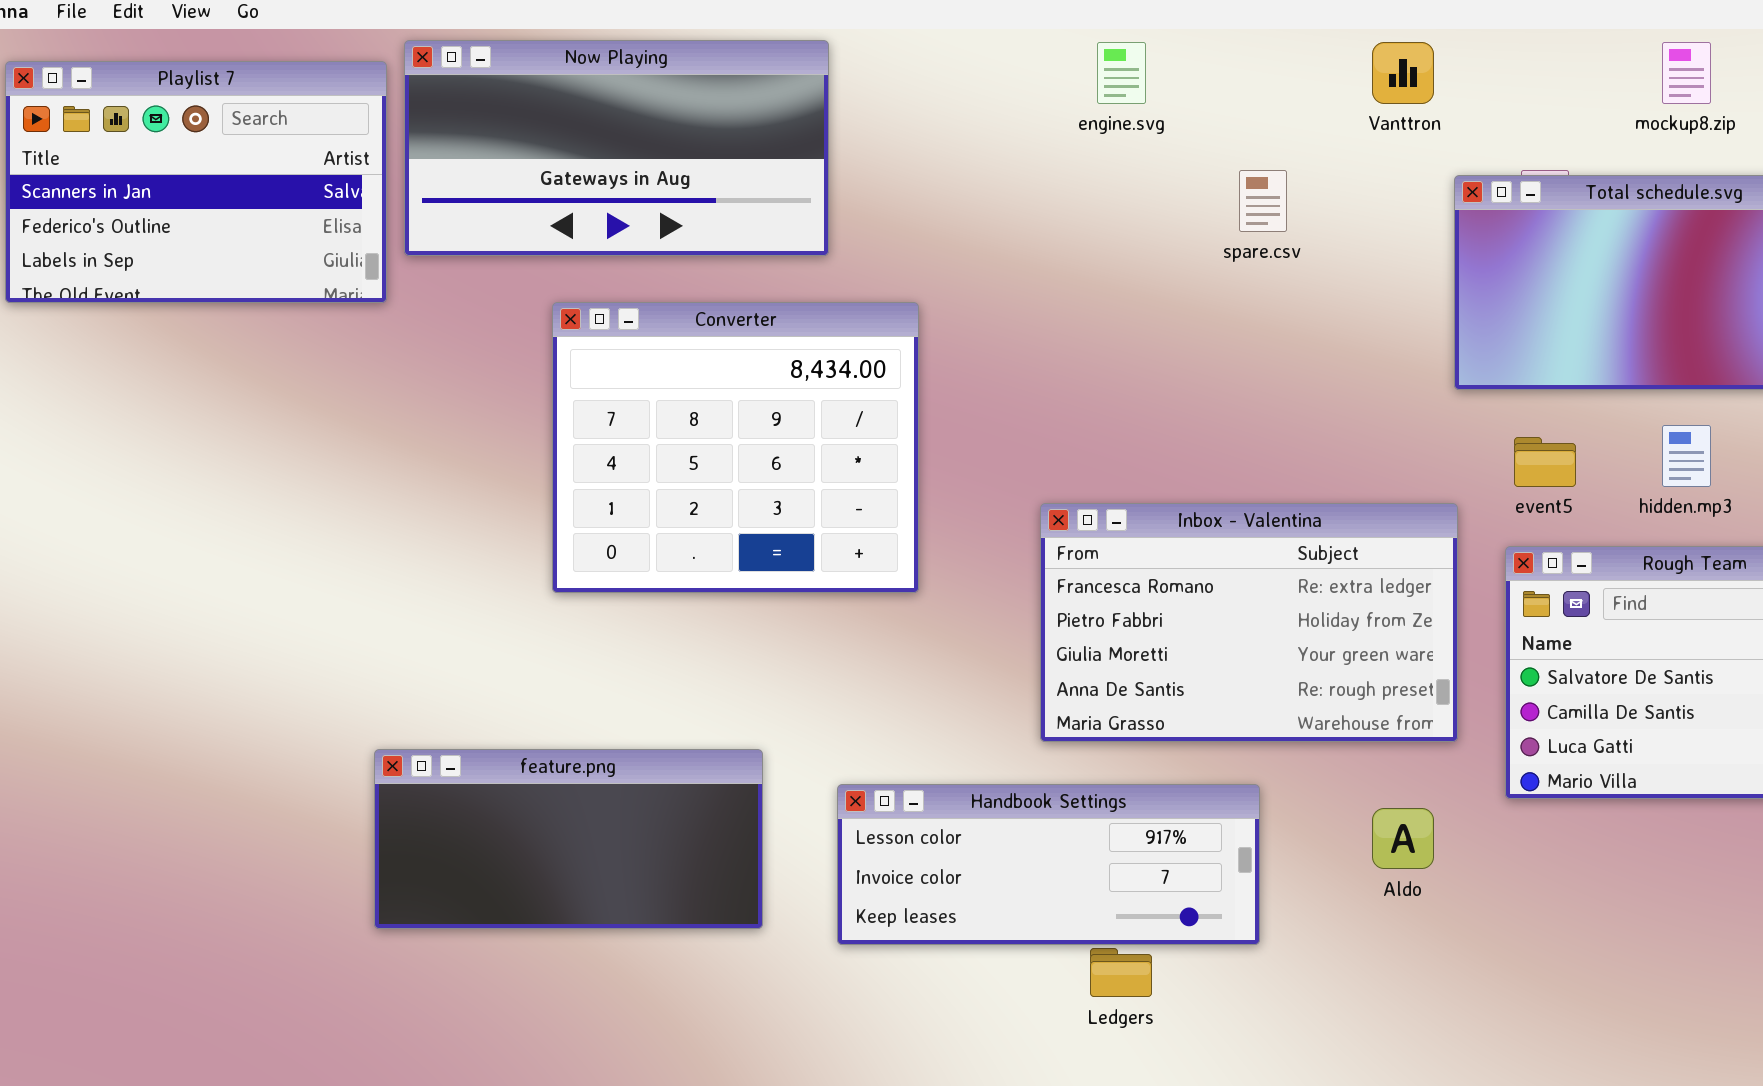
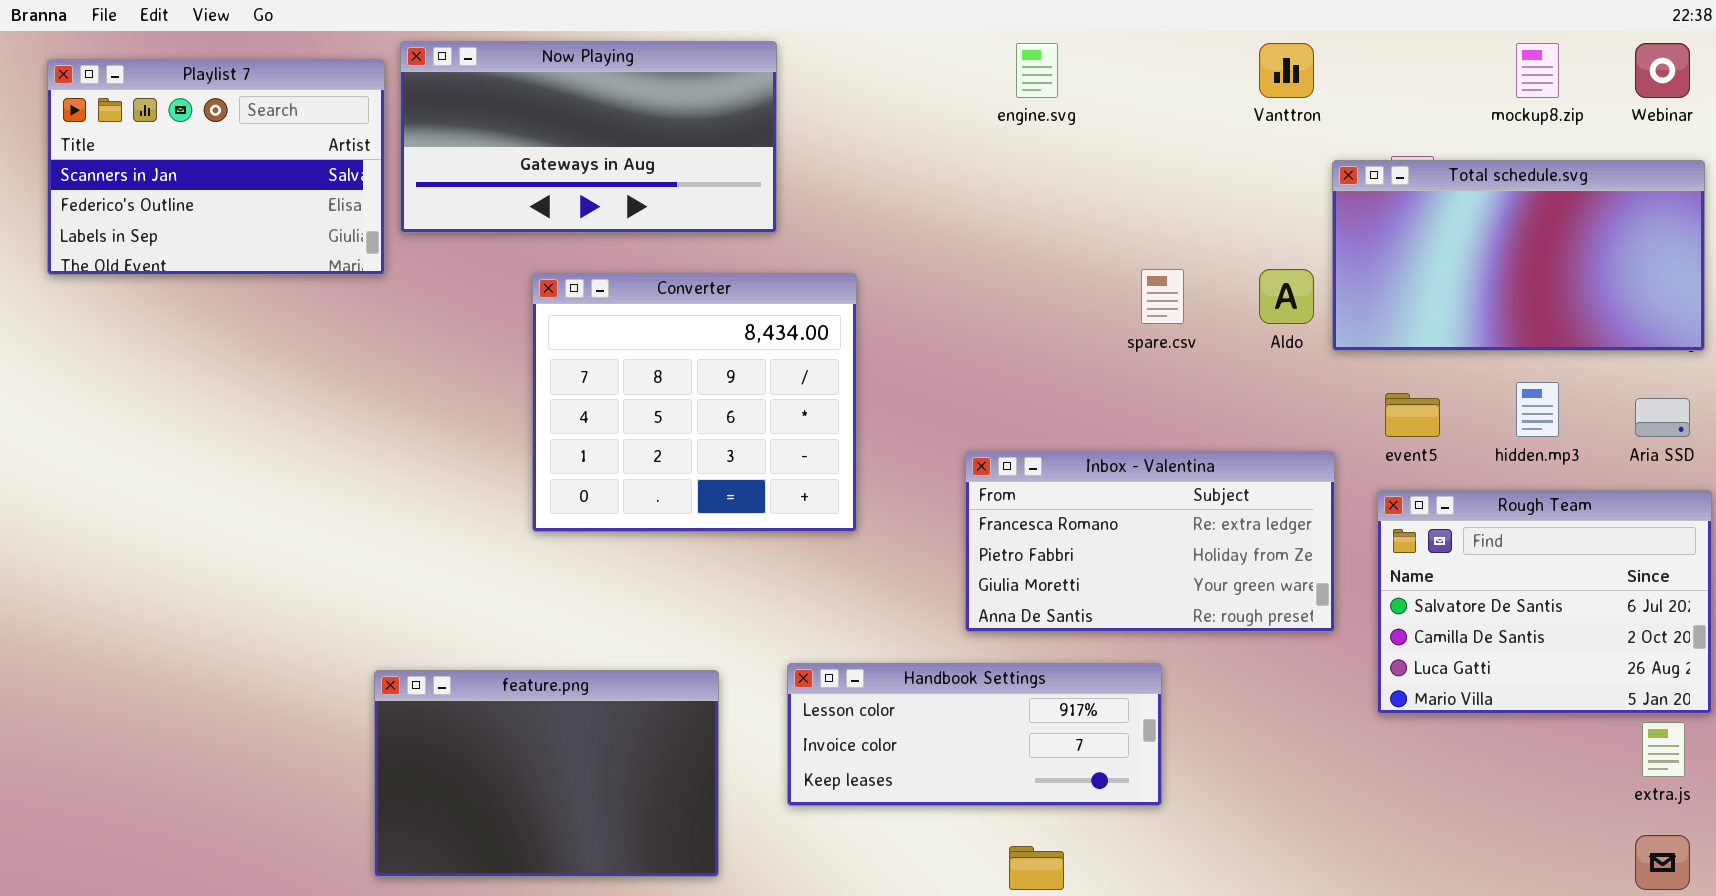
spare.csv: [1239,170,1287,232] -> [1141,269,1184,324], moved
Inbox - Valentina: [1040,503,1458,742] -> [965,451,1335,632], resized
feature.png: [374,749,763,929] -> [374,670,719,877], resized
Handbook Settings: [837,784,1260,945] -> [787,663,1162,806], moved
Aldo: [1372,808,1434,869] -> [1259,269,1314,324], moved

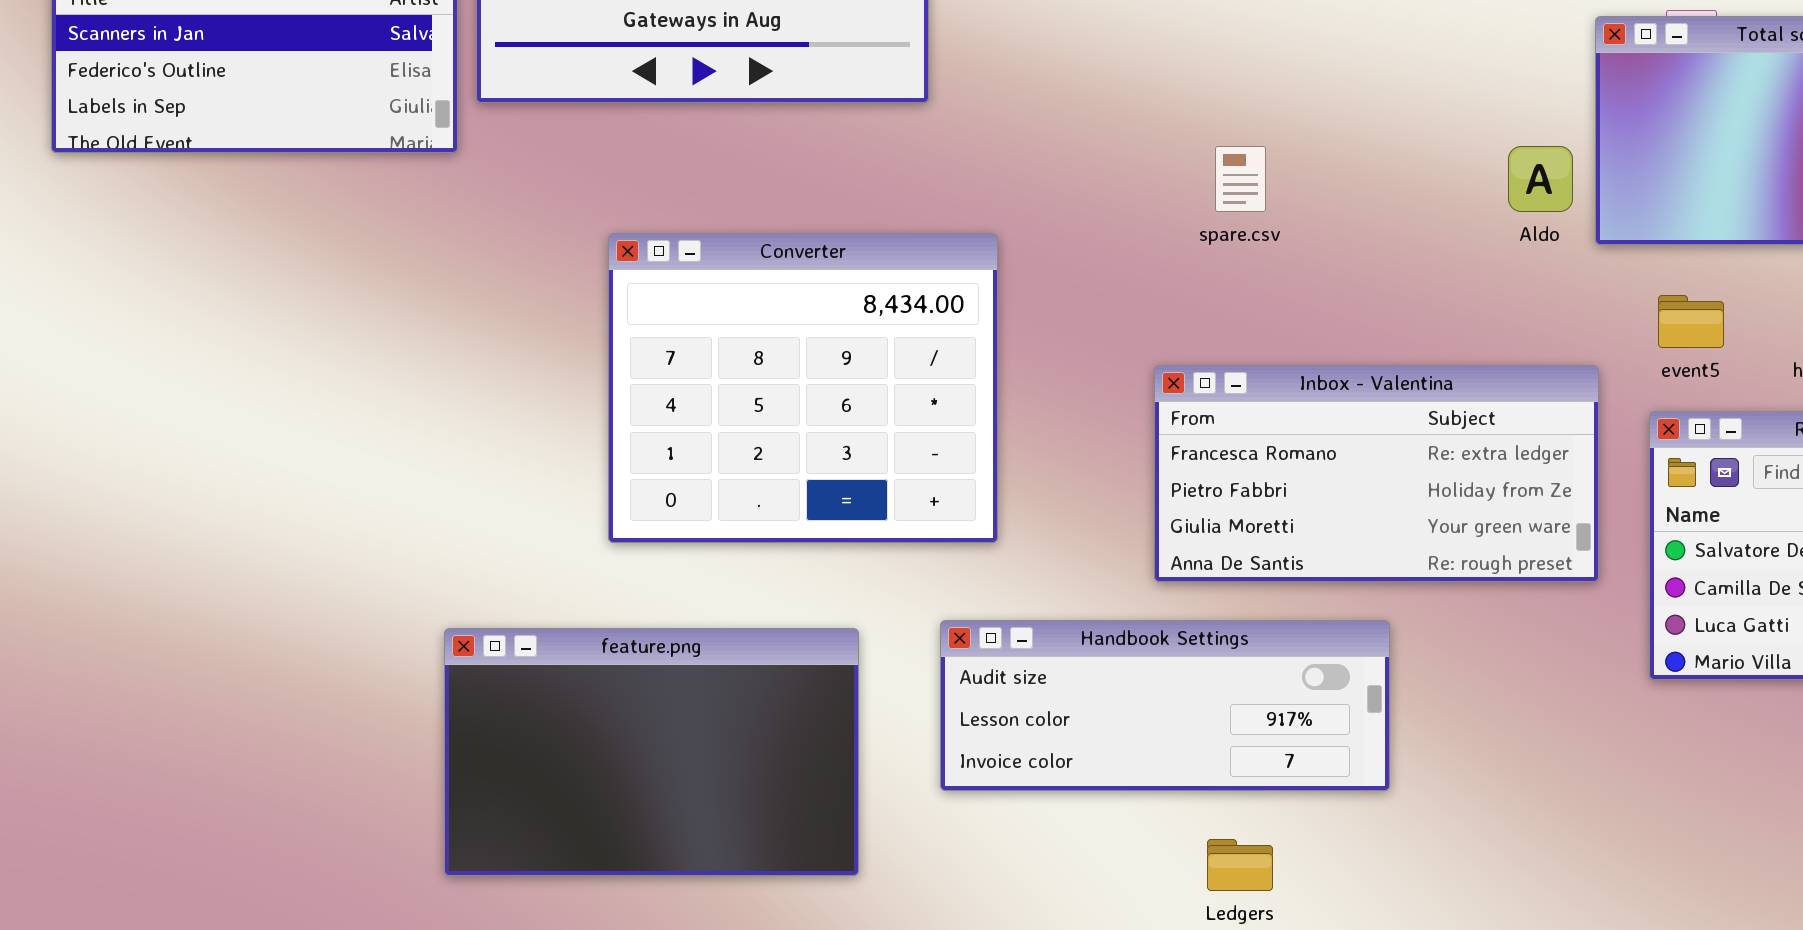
spare.csv: [1141,269,1184,324] -> [1215,146,1266,212], moved
Converter: [532,273,857,532] -> [608,233,998,543], moved
Handbook Settings: [787,663,1162,806] -> [940,620,1390,791], scrolled up 1 row

